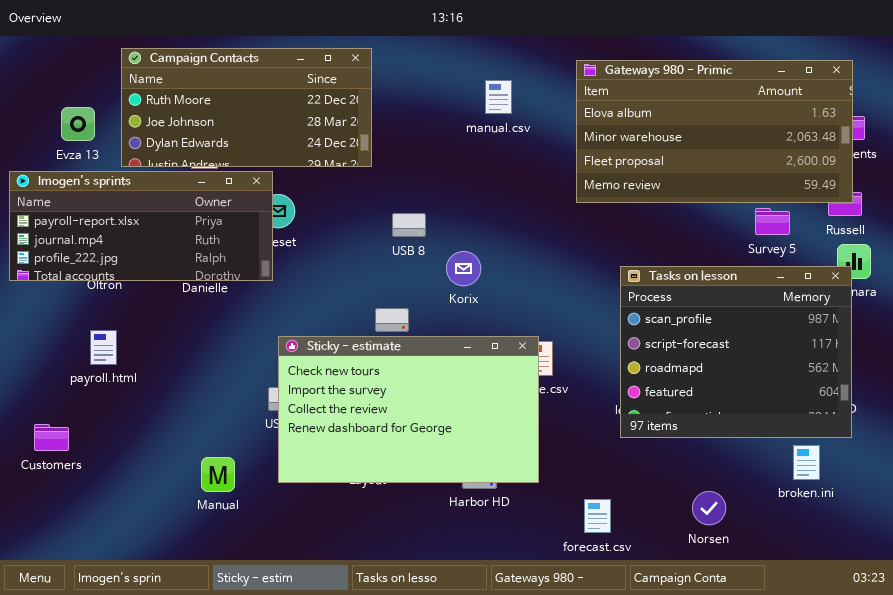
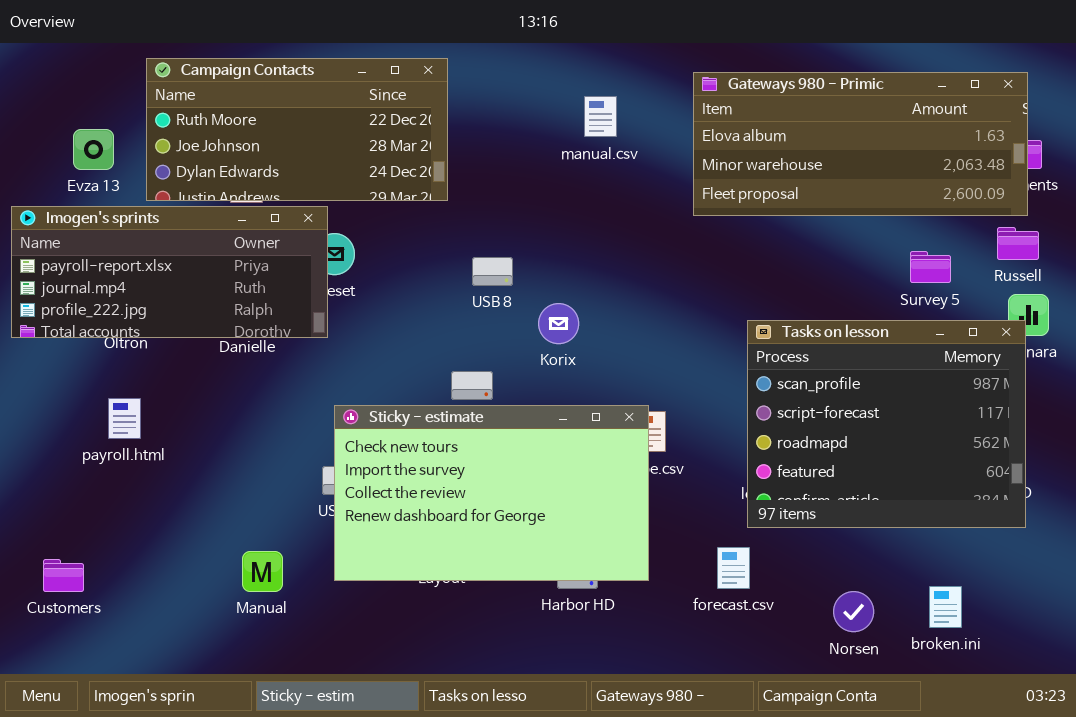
Gateways 980 - Primic: [576,60,853,203] -> [693,72,1028,216], resized
Customers: [34,424,69,451] -> [43,559,84,592], moved
broken.ini: [793,445,820,480] -> [929,586,962,628], moved
forecast.csv: [584,499,611,533] -> [717,547,750,589], moved

